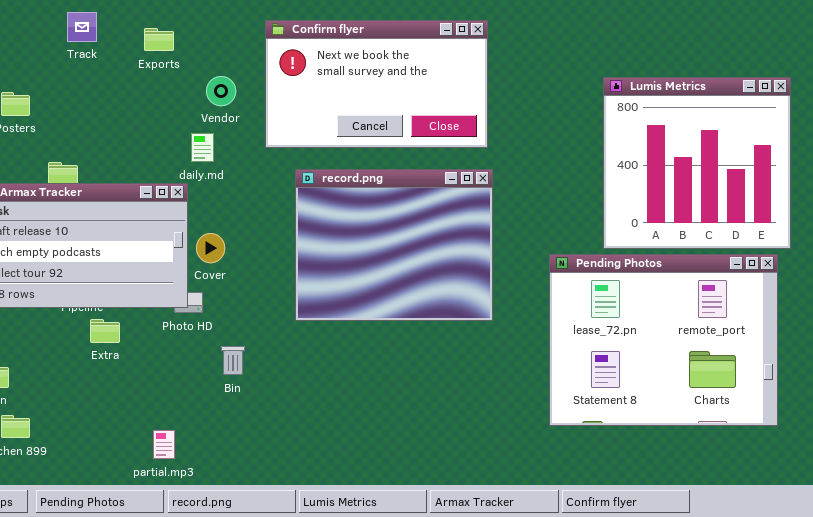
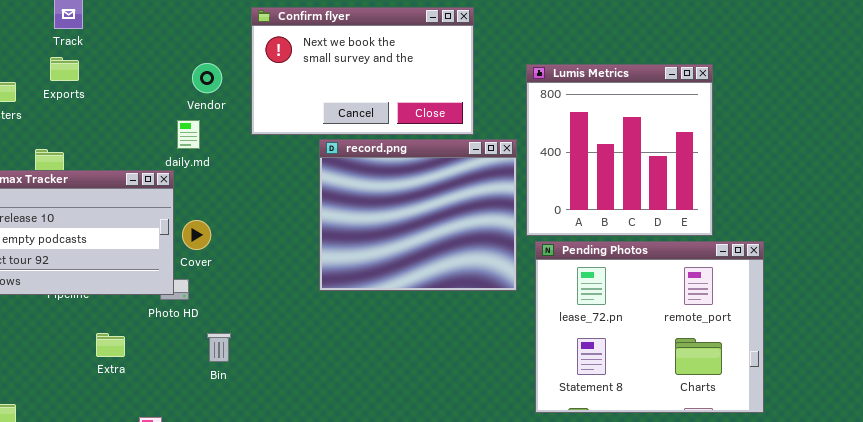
Exports: [144,28,174,51] -> [50,57,79,81], moved
Lumis Metrics: [603,77,791,249] -> [526,64,713,236], moved
record.png: [295,169,493,321] -> [319,139,517,291], moved
Extra: [90,319,120,343] -> [96,333,125,357], moved

